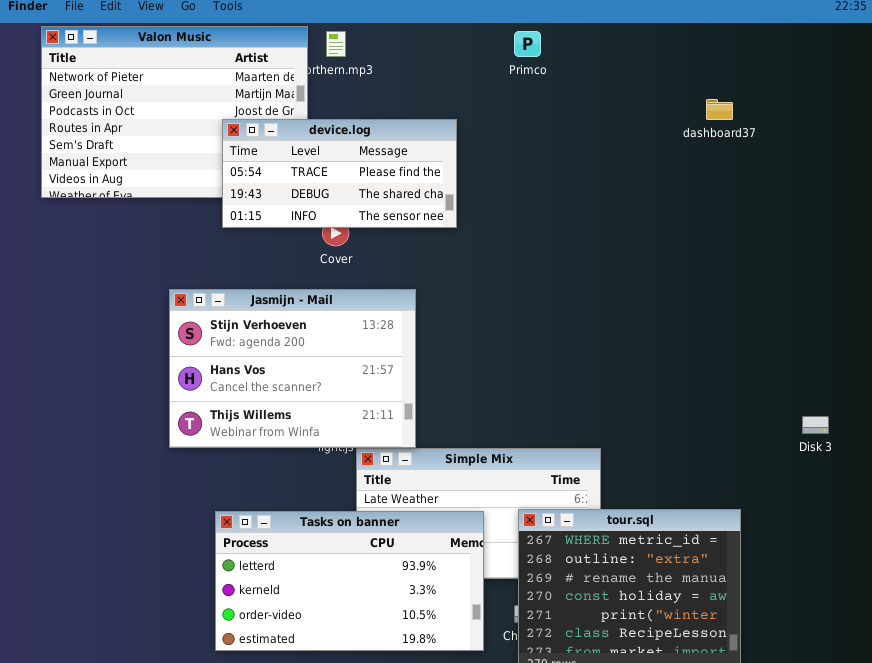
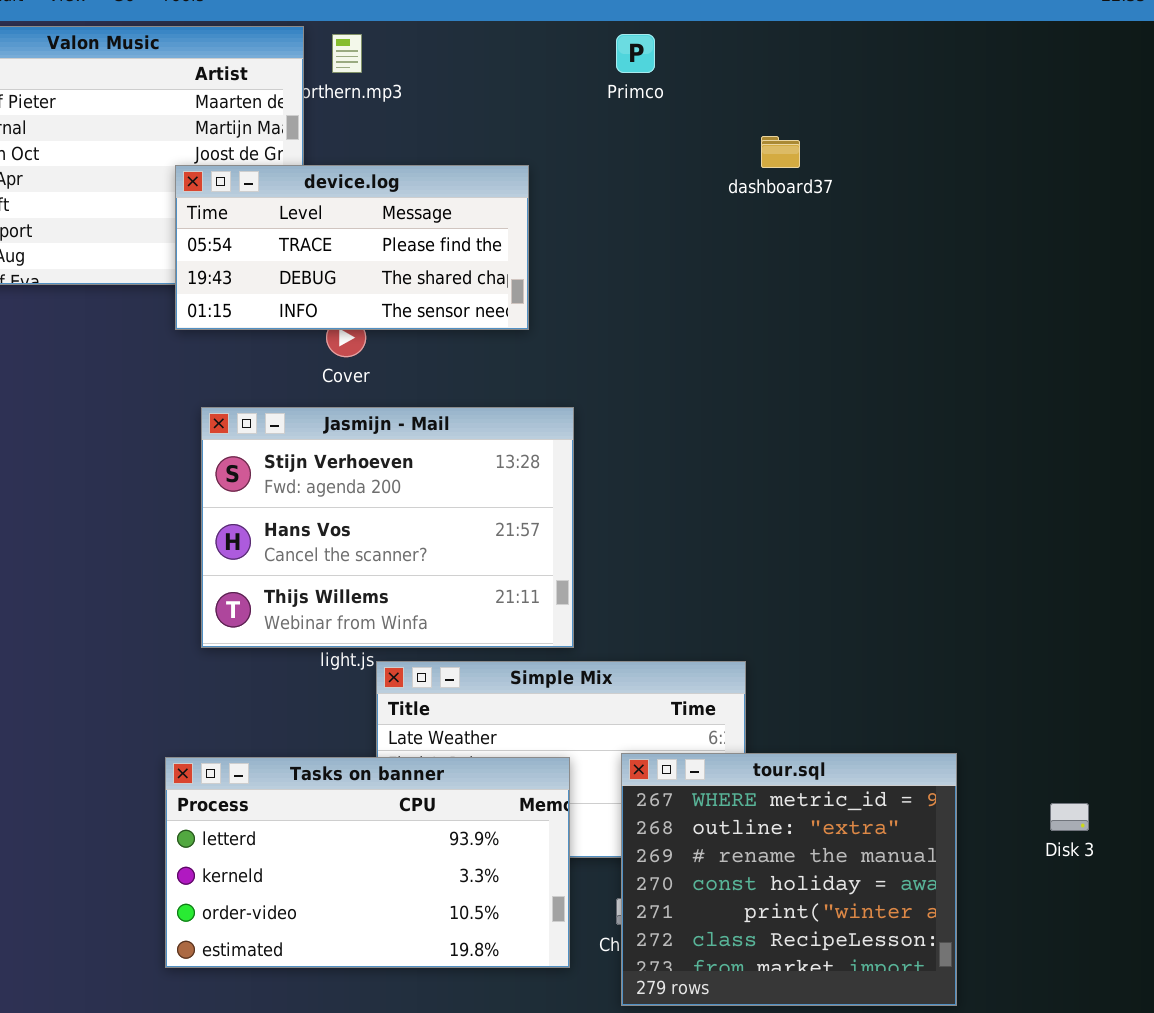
dashboard37: [706,99,733,120] -> [761,136,800,168], moved
Jasmijn - Mail: [169,289,416,448] -> [201,407,574,648], moved
Disk 3: [802,416,829,434] -> [1050,803,1089,831], moved

